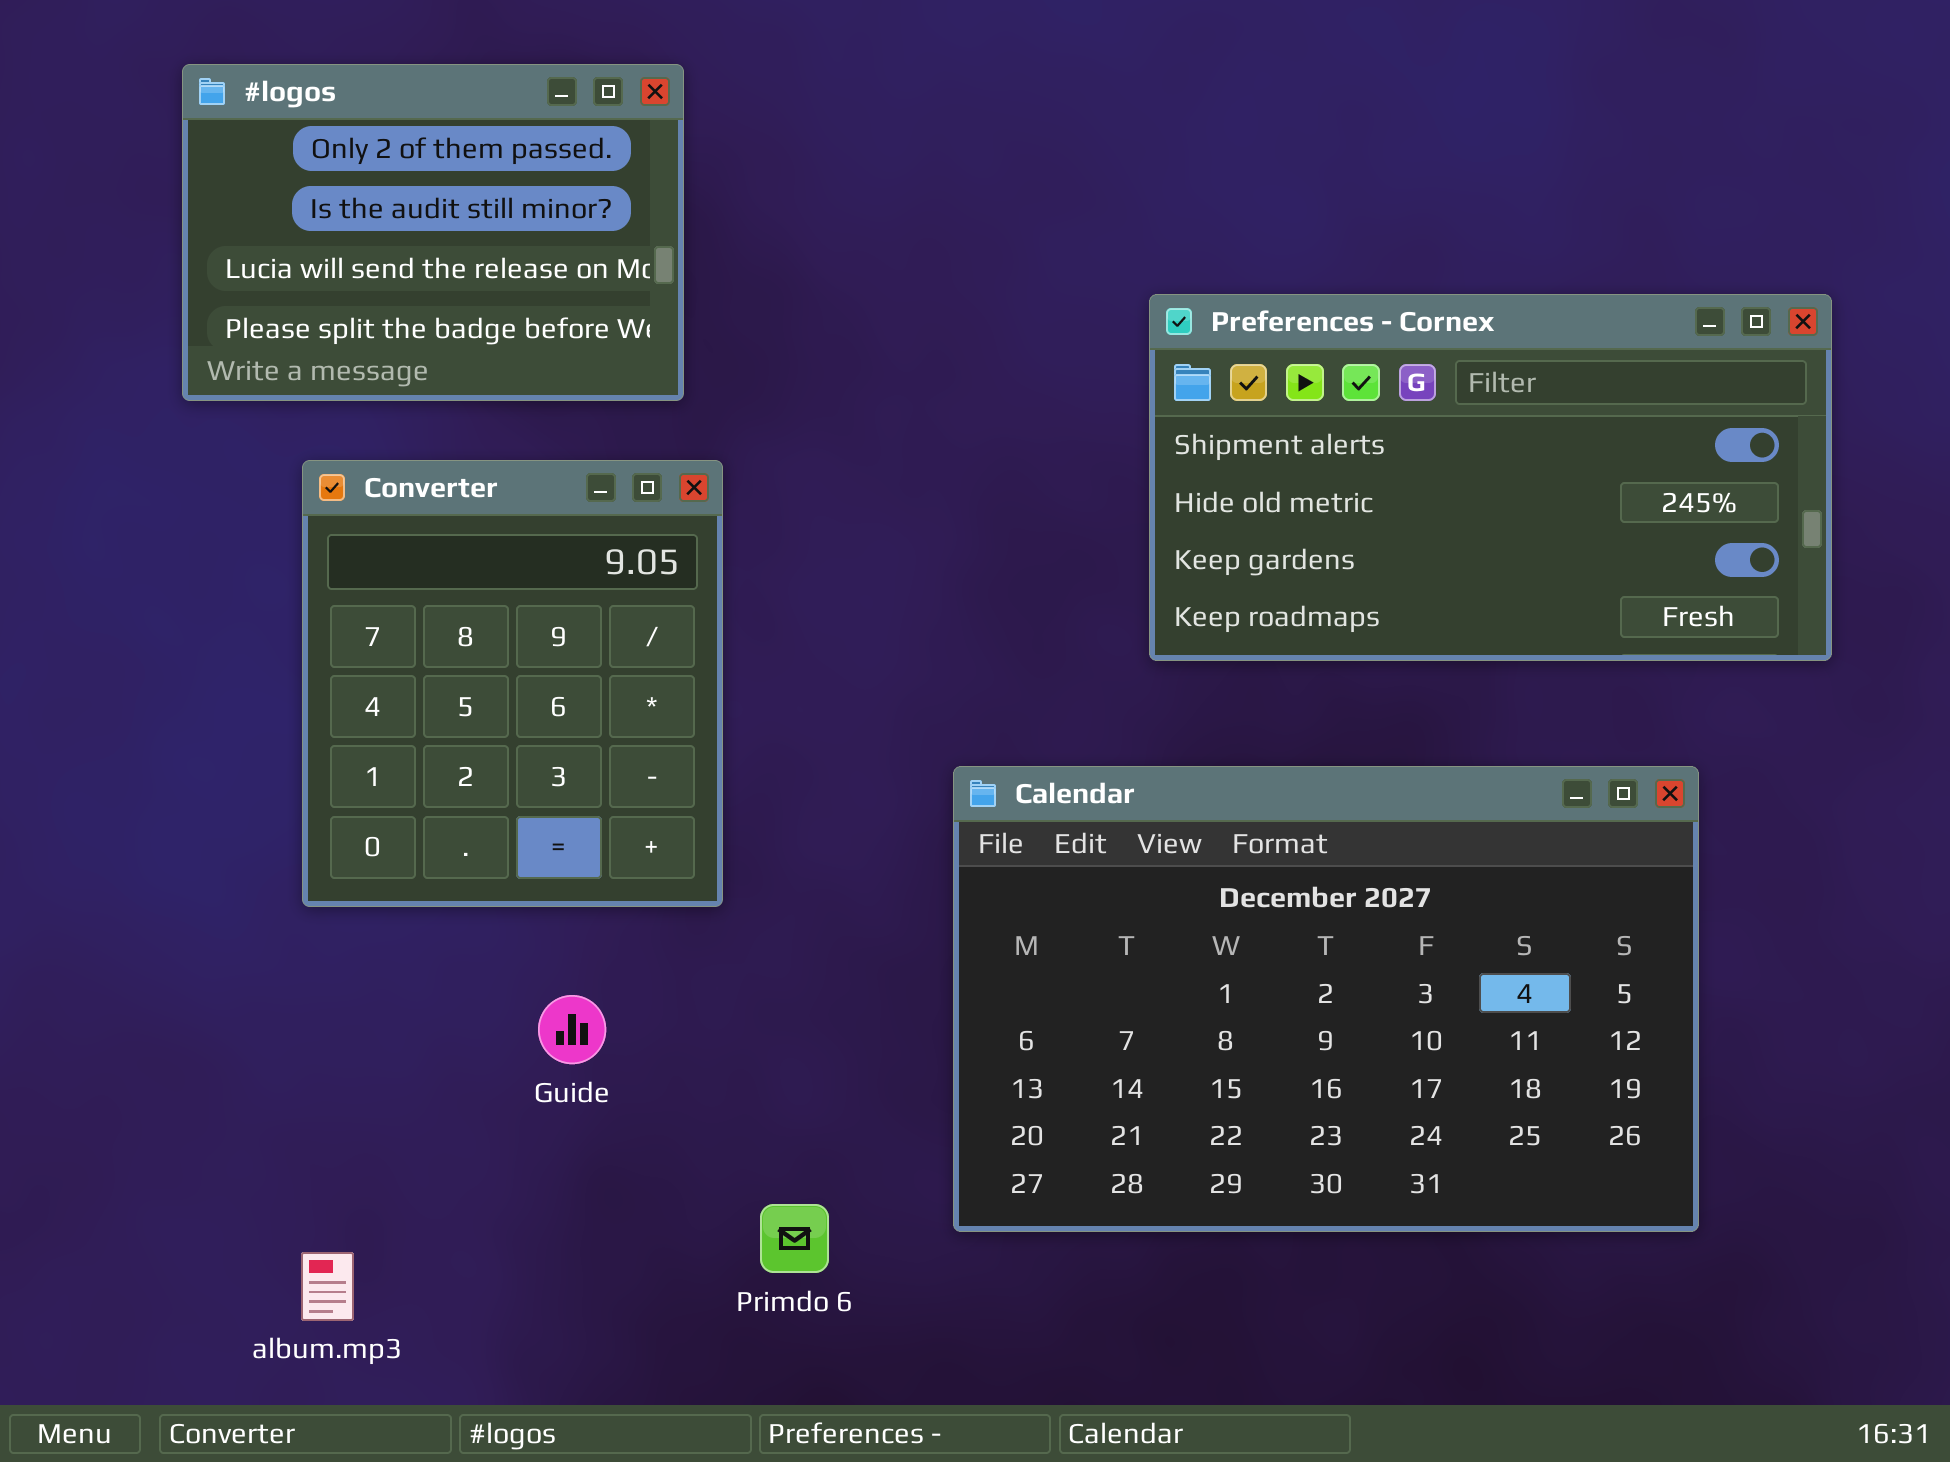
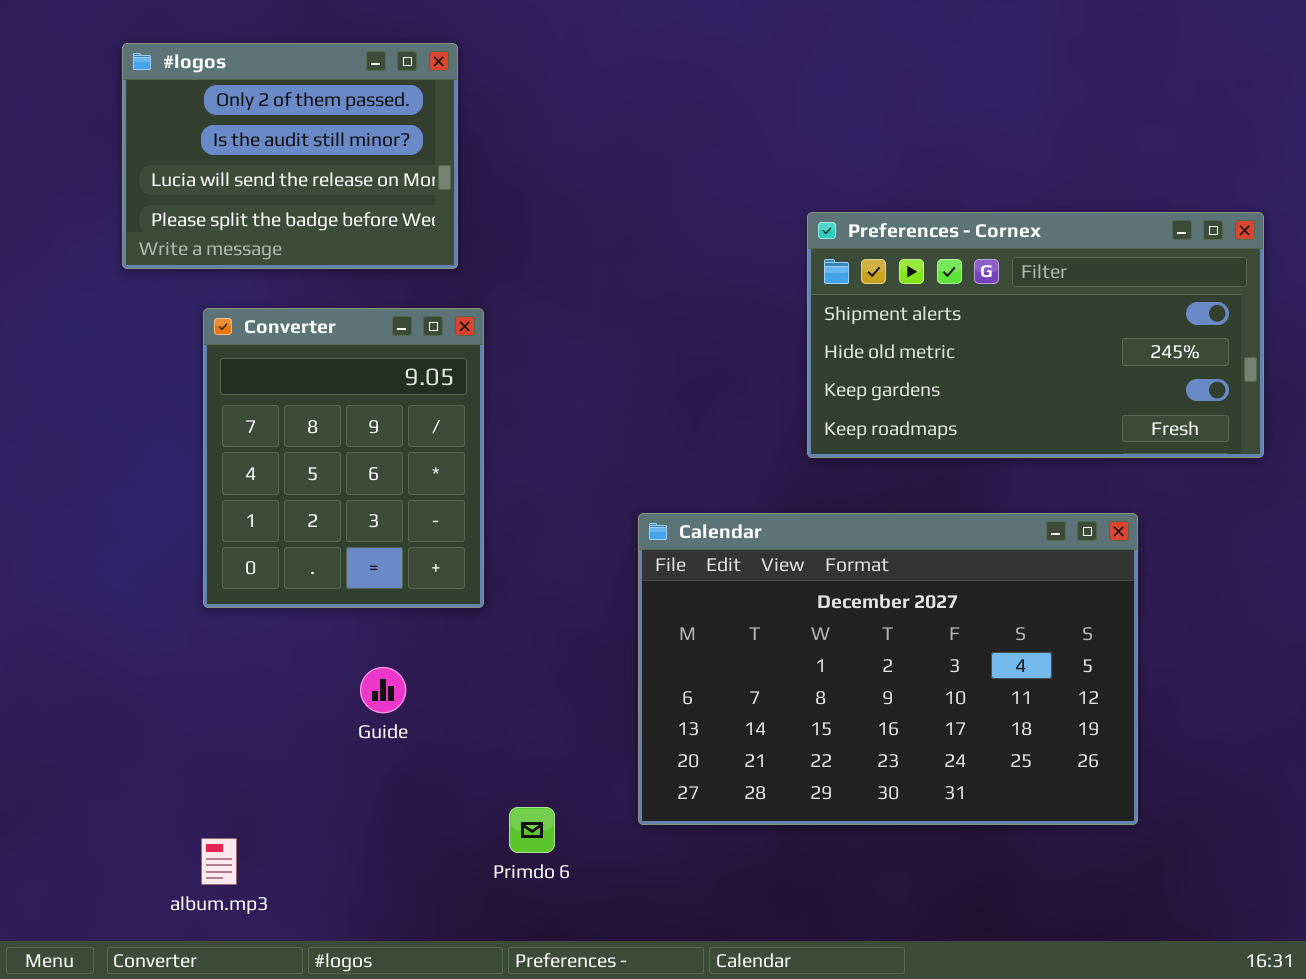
Preferences - Cornex: [1149,294,1832,661] -> [807,212,1264,458], moved

